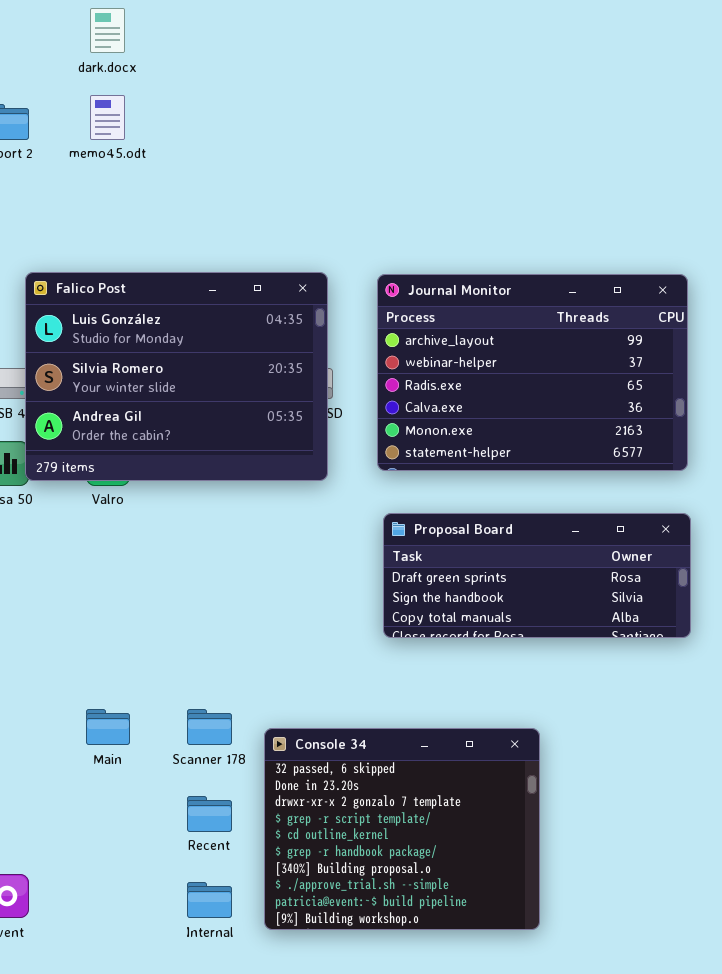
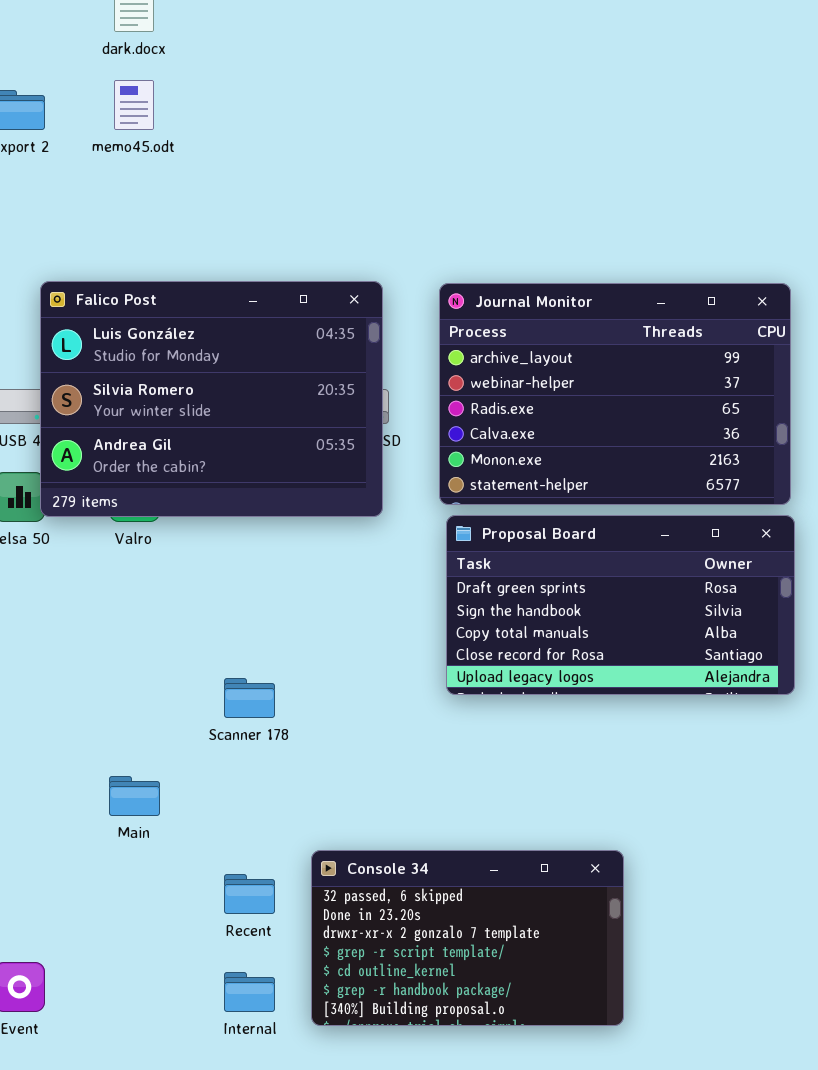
Proposal Board: [383,513,691,638] -> [446,515,795,695], resized
Scanner 178: [187,709,232,745] -> [224,678,275,718], moved
Console 34: [264,728,540,930] -> [311,850,624,1026], resized

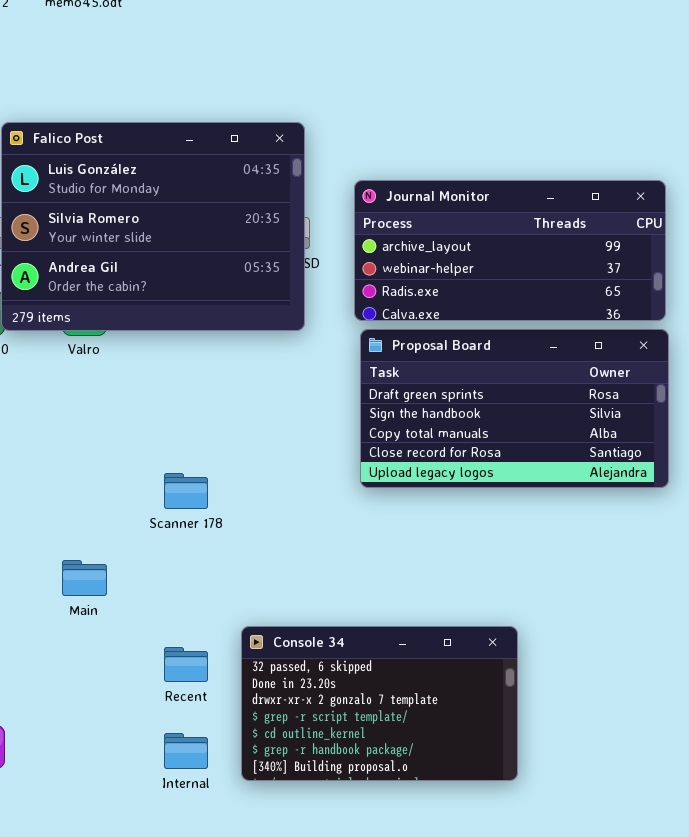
Journal Monitor: [439,283,791,505] -> [354,180,666,321], resized

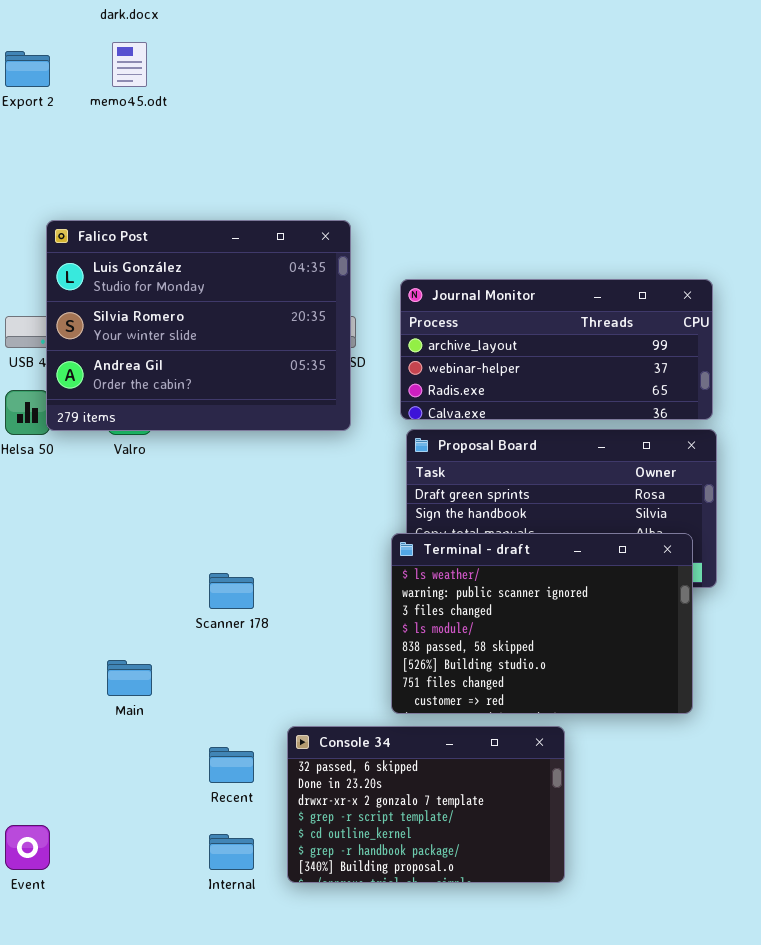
Terminal - draft: none -> [391,533,693,714], opened

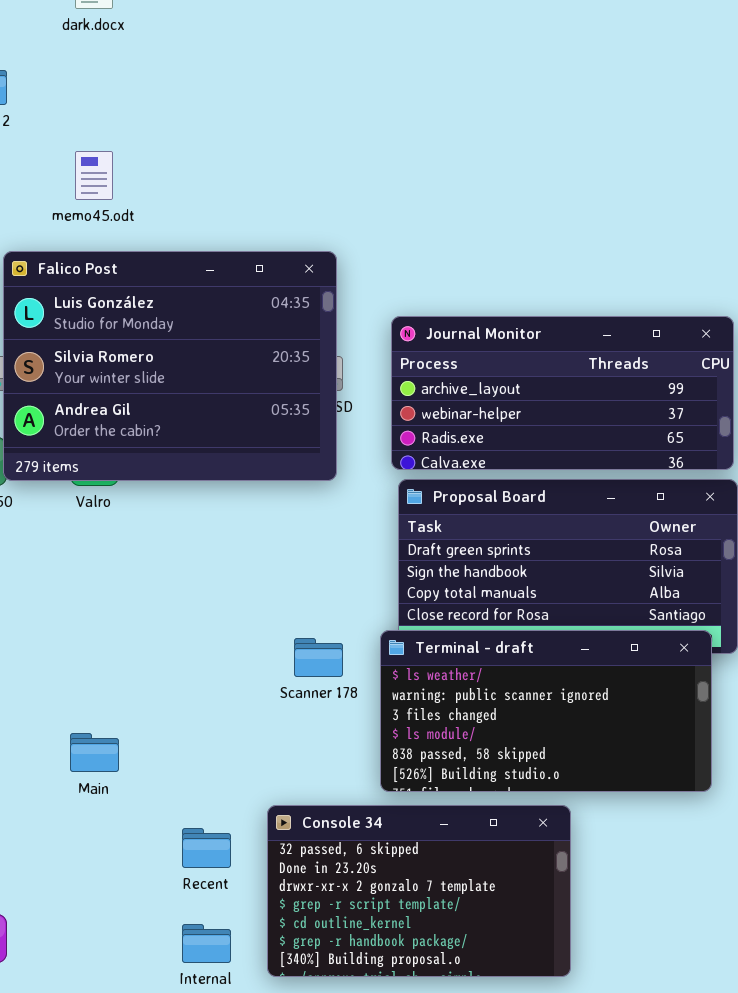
memo45.odt: [112,42,147,87] -> [75,151,113,200], moved
Terminal - draft: [391,533,693,714] -> [380,630,712,792], resized
Scanner 178: [209,573,254,609] -> [294,638,343,677], moved

